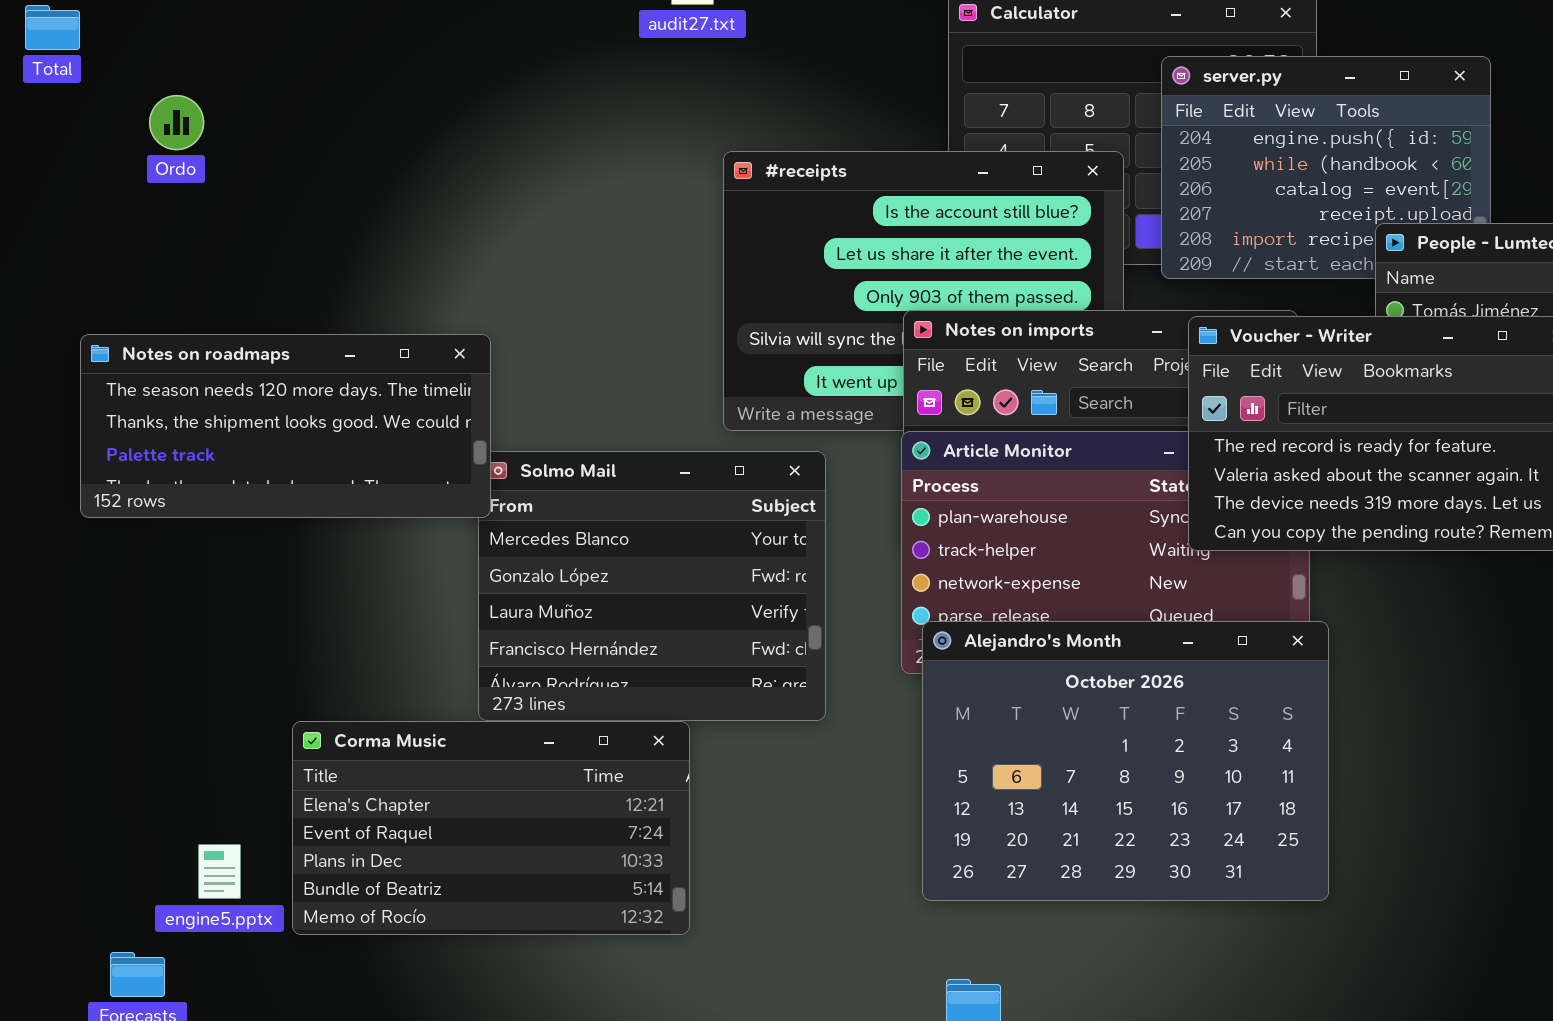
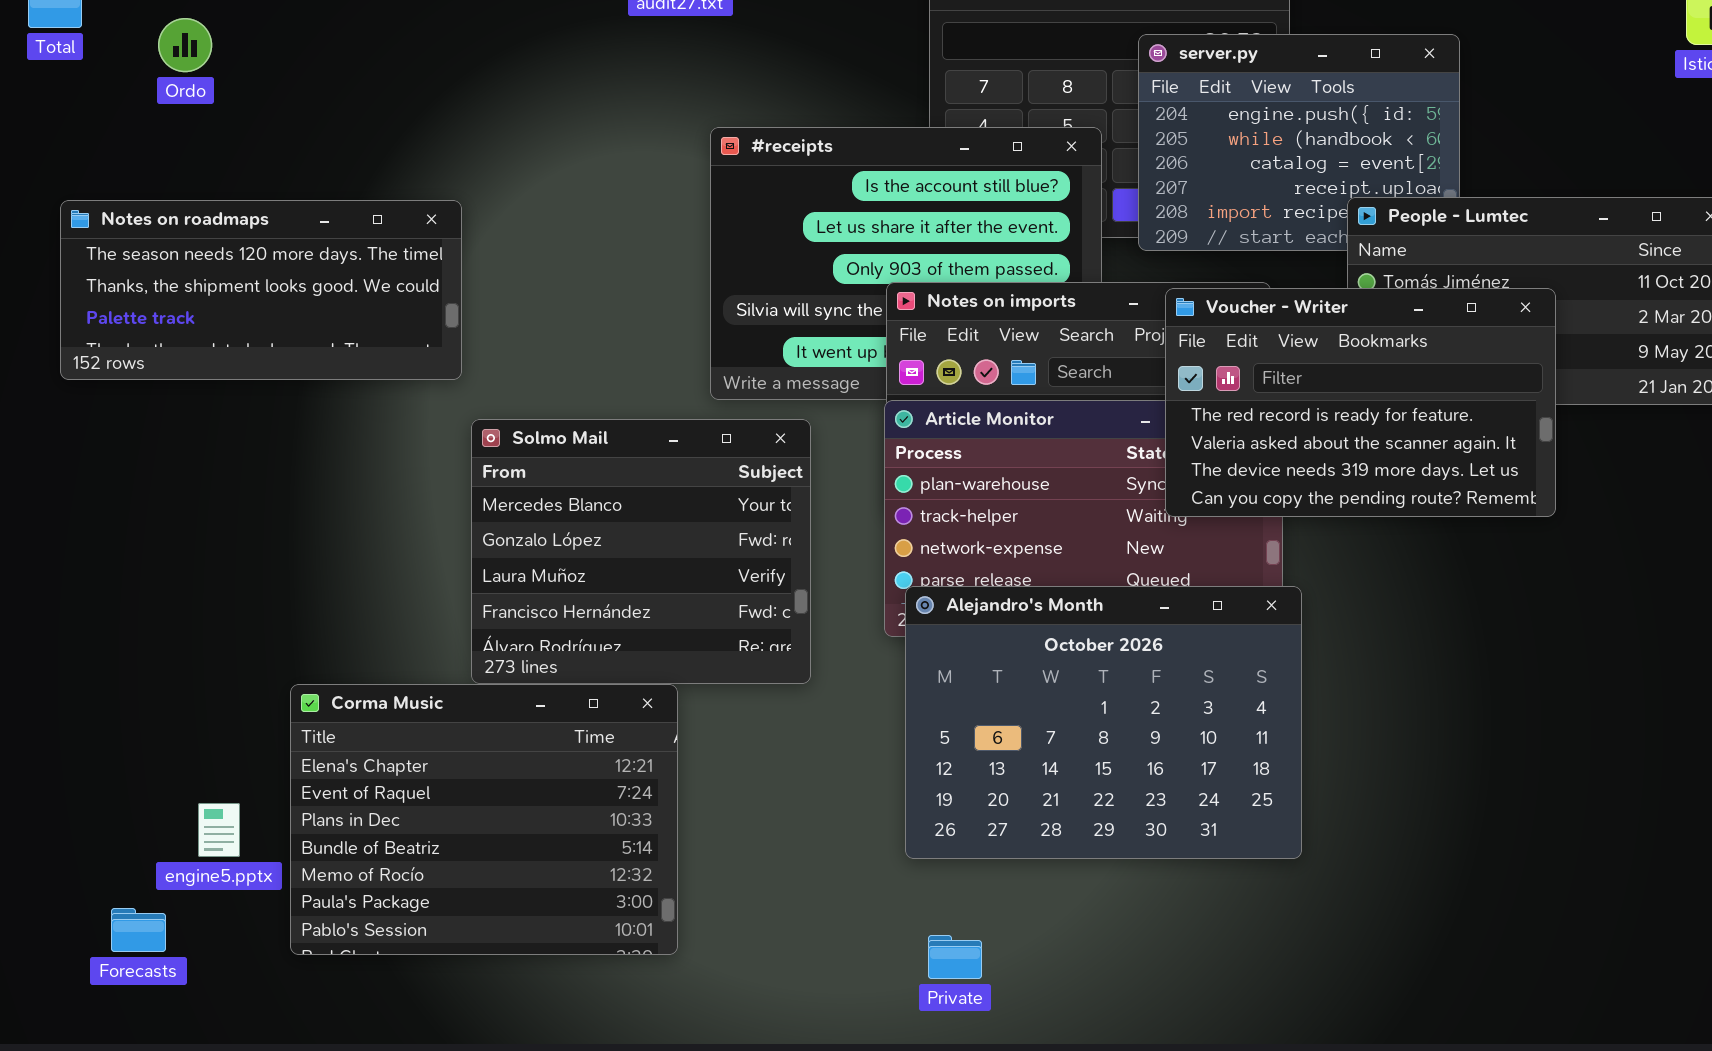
Ordo: [149,95,204,150] -> [158,18,212,72], moved
Notes on roadmaps: [80,334,491,518] -> [60,200,462,380], moved
Corma Music: [292,721,690,935] -> [290,684,678,955], resized

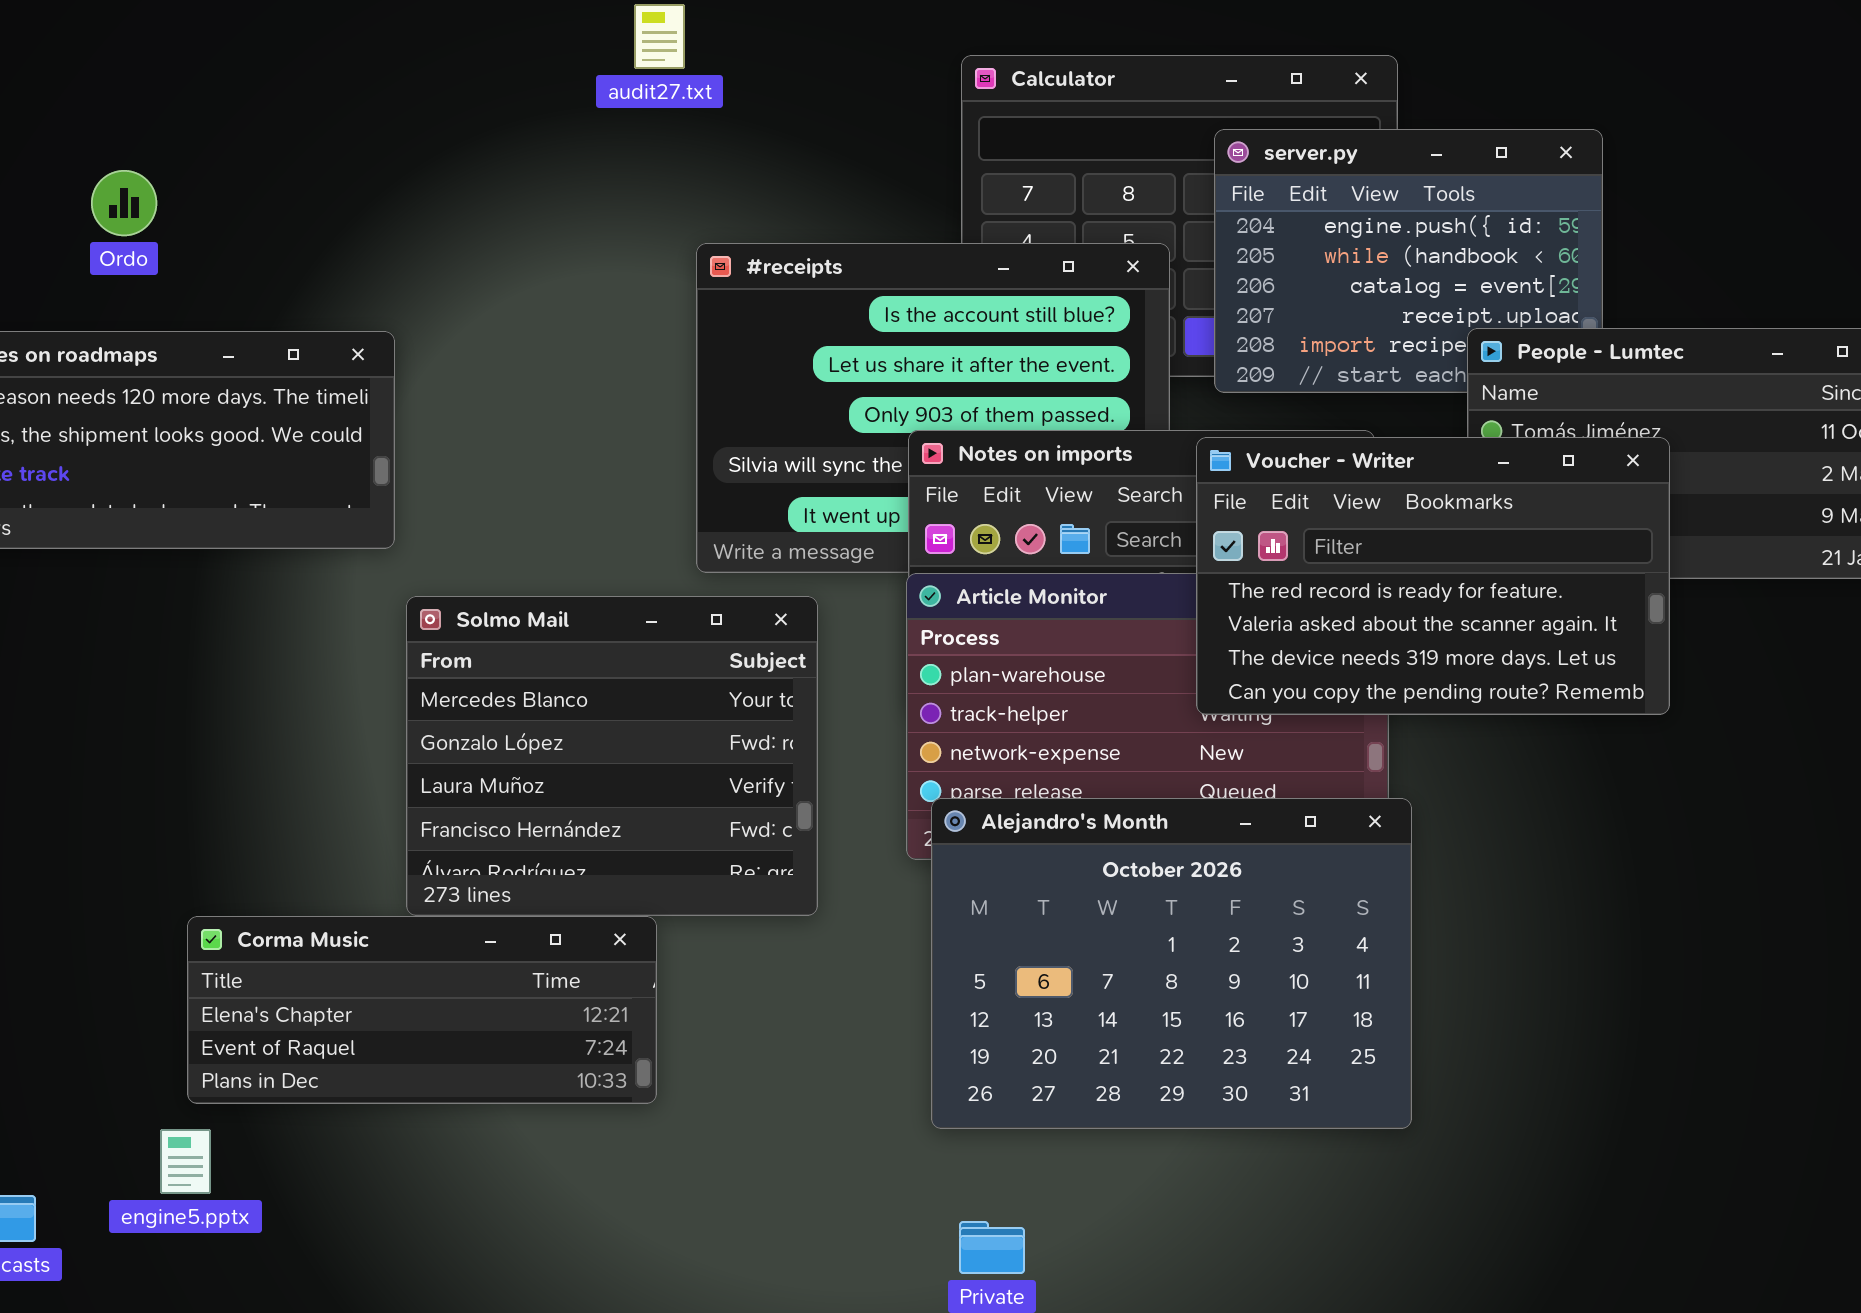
Ordo: [158,18,212,72] -> [91,170,157,236], moved
Voucher - Writer: [1165,288,1556,517] -> [1196,437,1670,715], moved
Corma Music: [290,684,678,955] -> [187,916,657,1104], resized
engine5.pptx: [198,803,240,857] -> [160,1129,211,1194], moved

